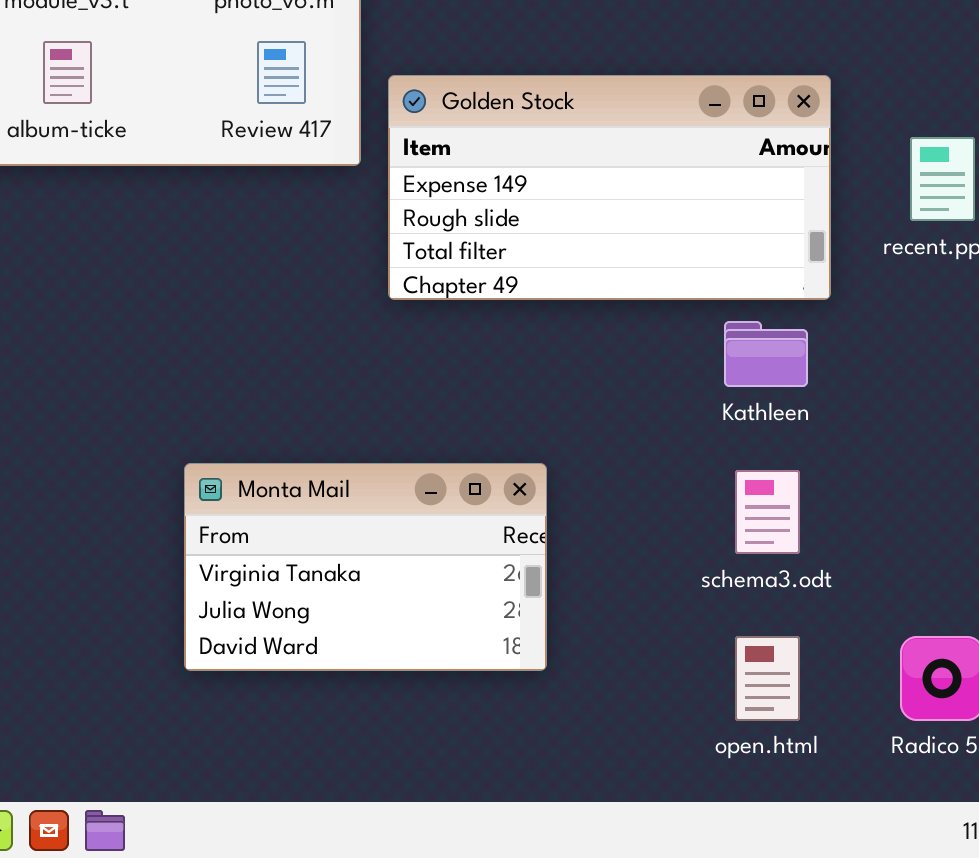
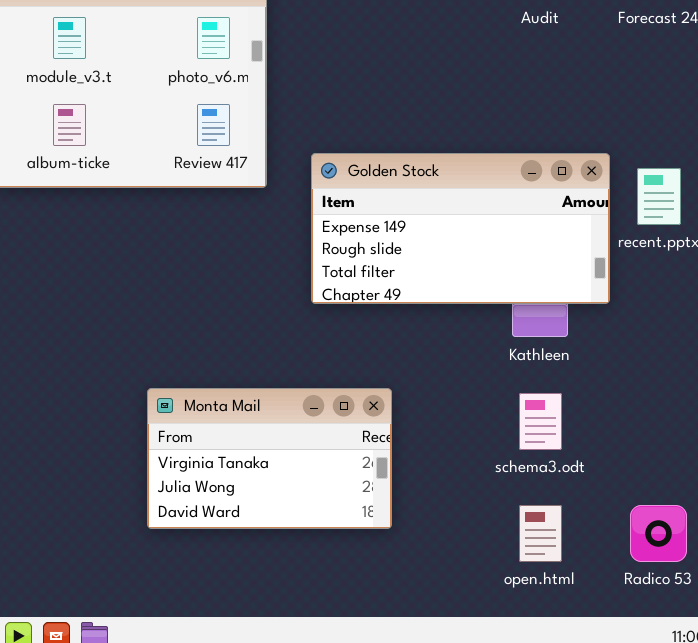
Golden Stock: [388,75,831,300] -> [311,153,610,304], moved

